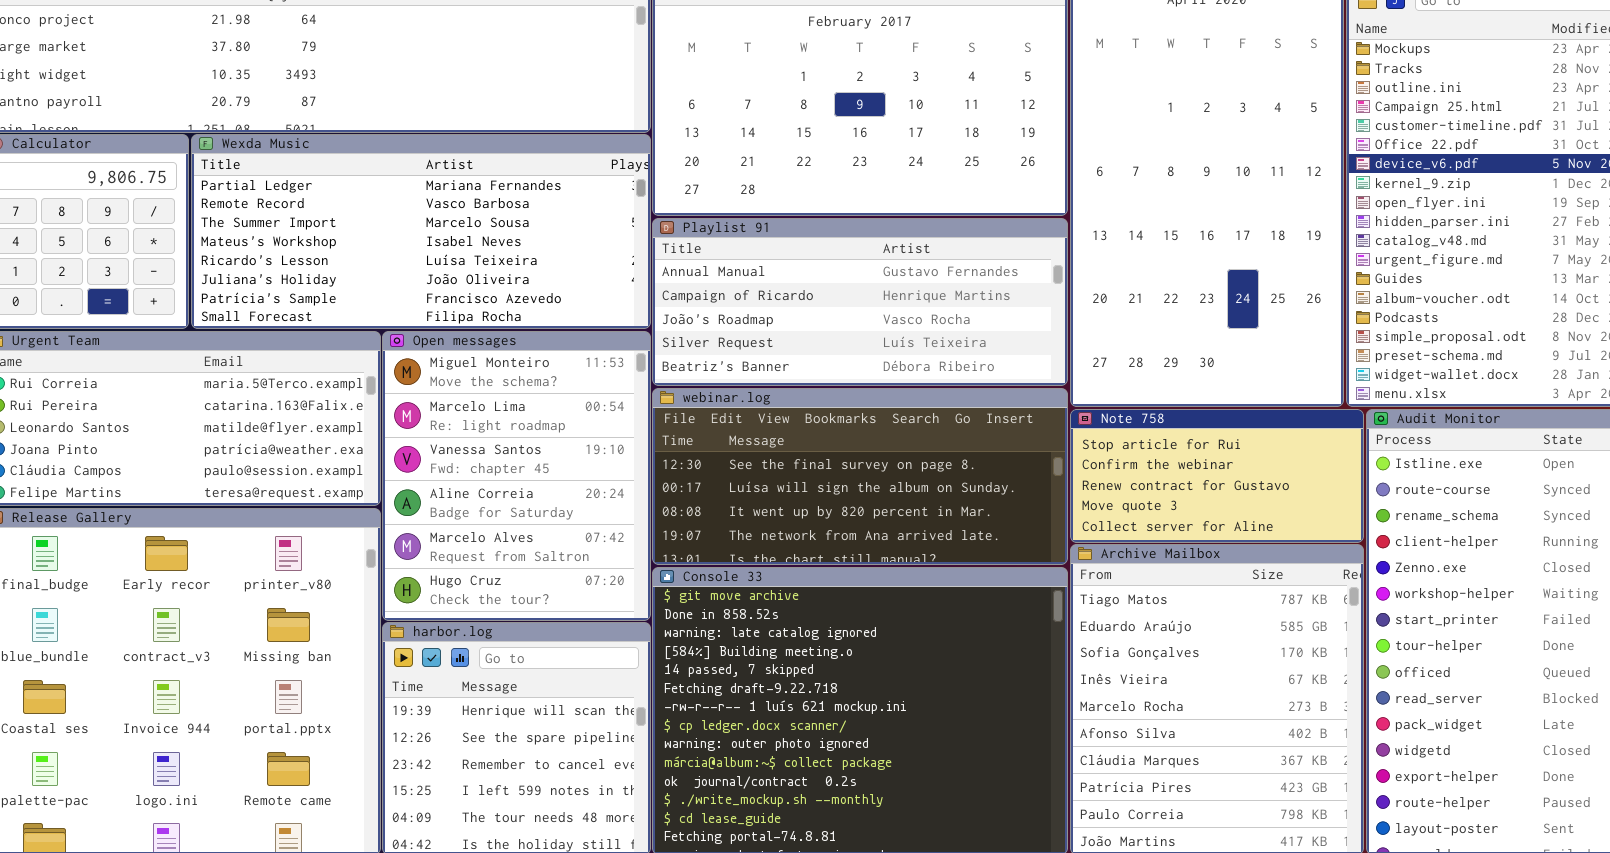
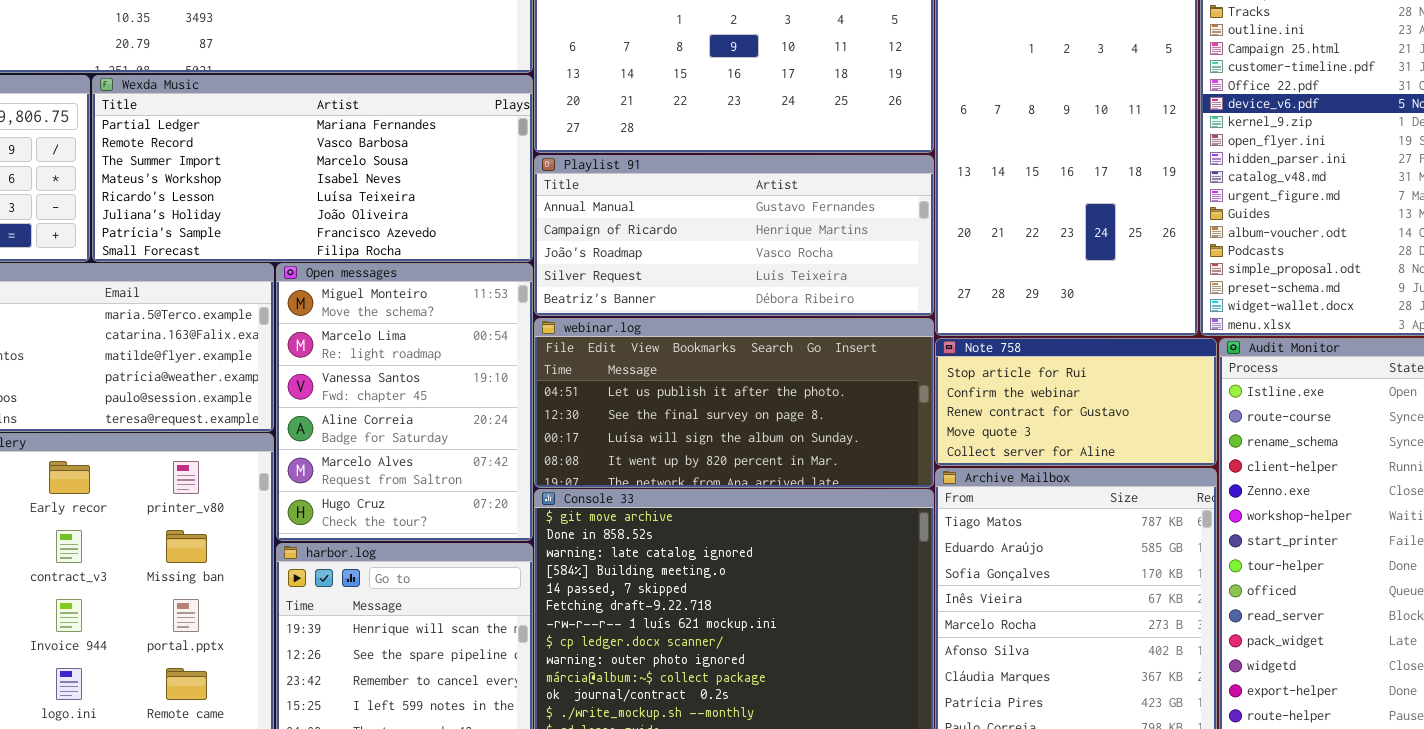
webinar.log: [652,388,1068,565] -> [534,318,934,488], scrolled up 1 row

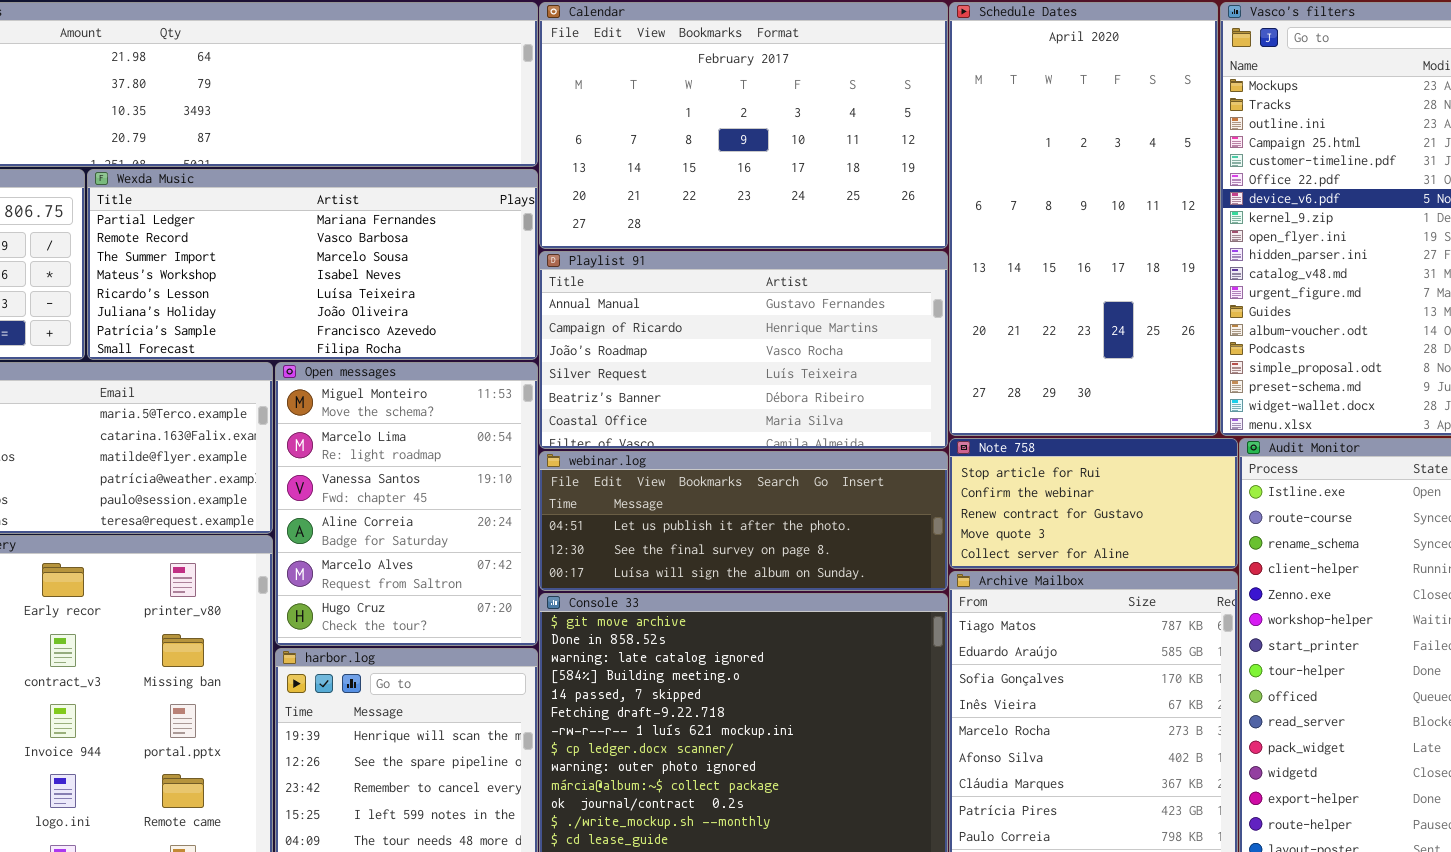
Playlist 91: [534,155,934,316] -> [539,251,948,449], resized
webinar.log: [534,318,934,488] -> [539,451,948,591], resized

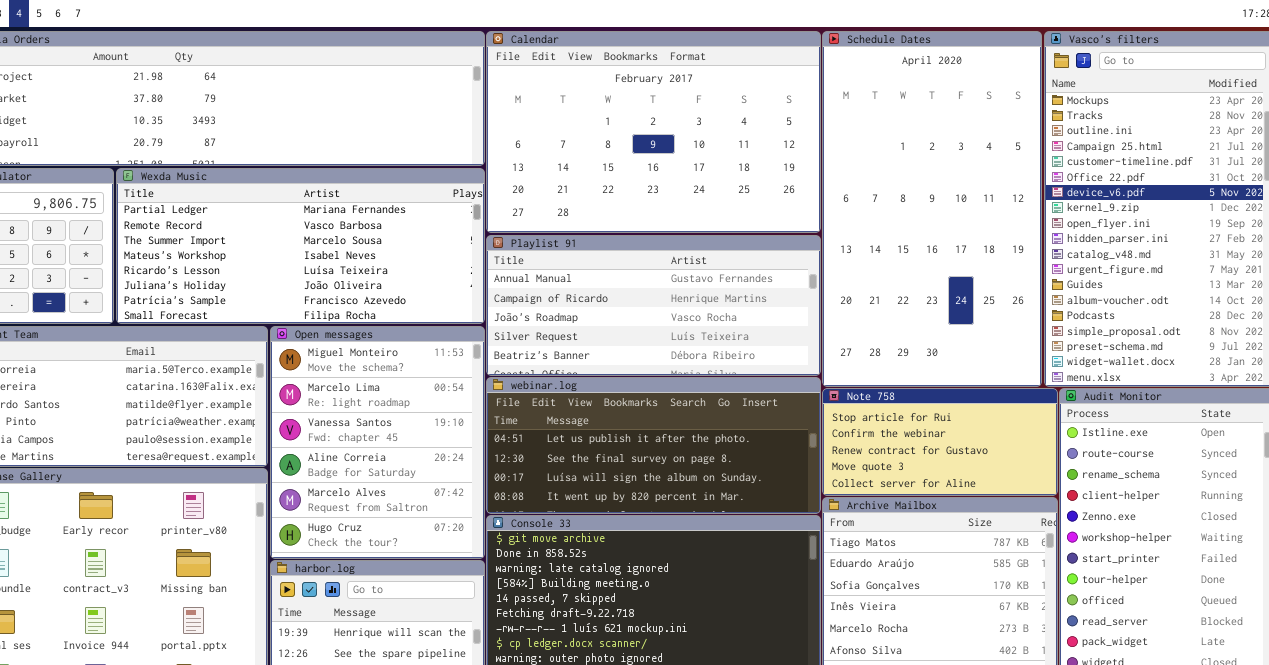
Playlist 91: [539,251,948,449] -> [486,235,821,376], resized
webinar.log: [539,451,948,591] -> [486,377,821,514], resized

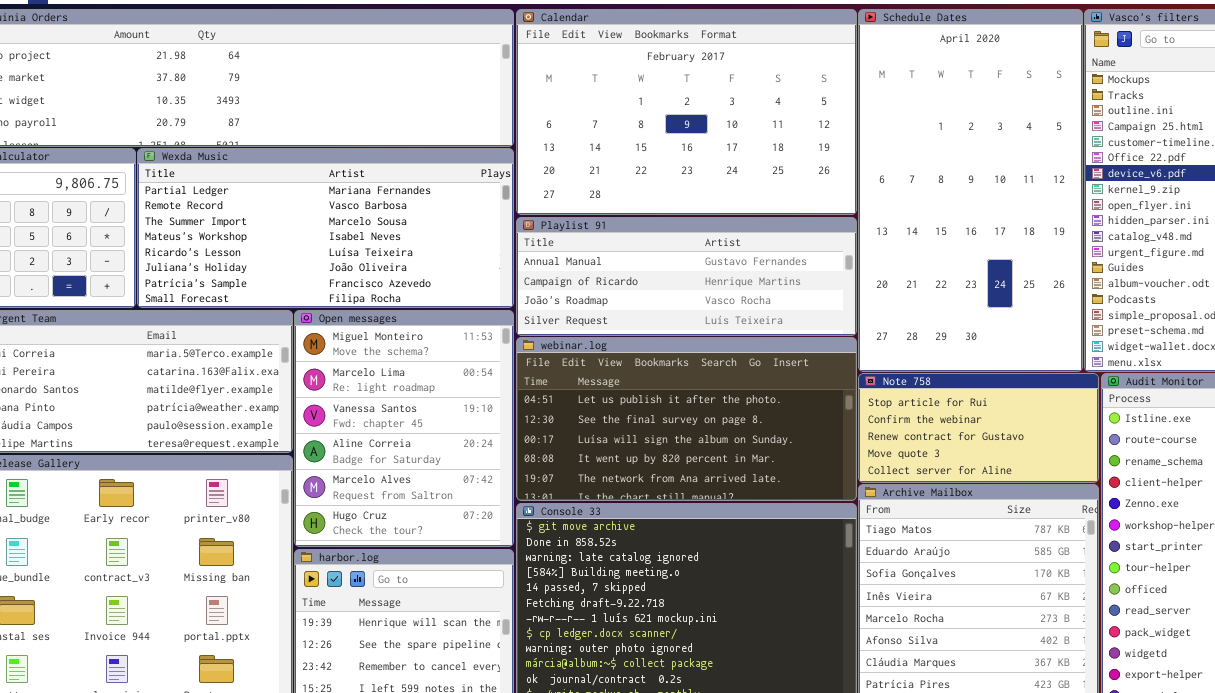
Playlist 91: [486,235,821,376] -> [516,217,857,336], resized
webinar.log: [486,377,821,514] -> [516,337,857,501], resized

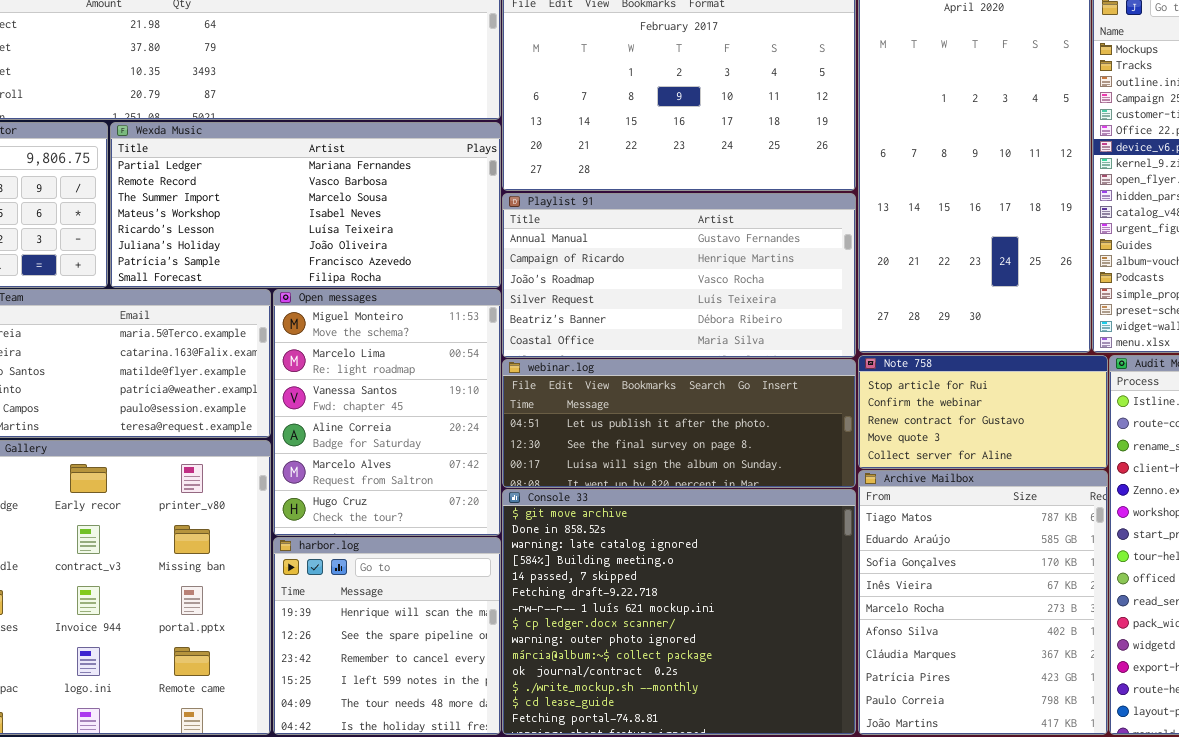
Playlist 91: [516,217,857,336] -> [502,193,856,358], resized
webinar.log: [516,337,857,501] -> [502,359,856,488], resized

